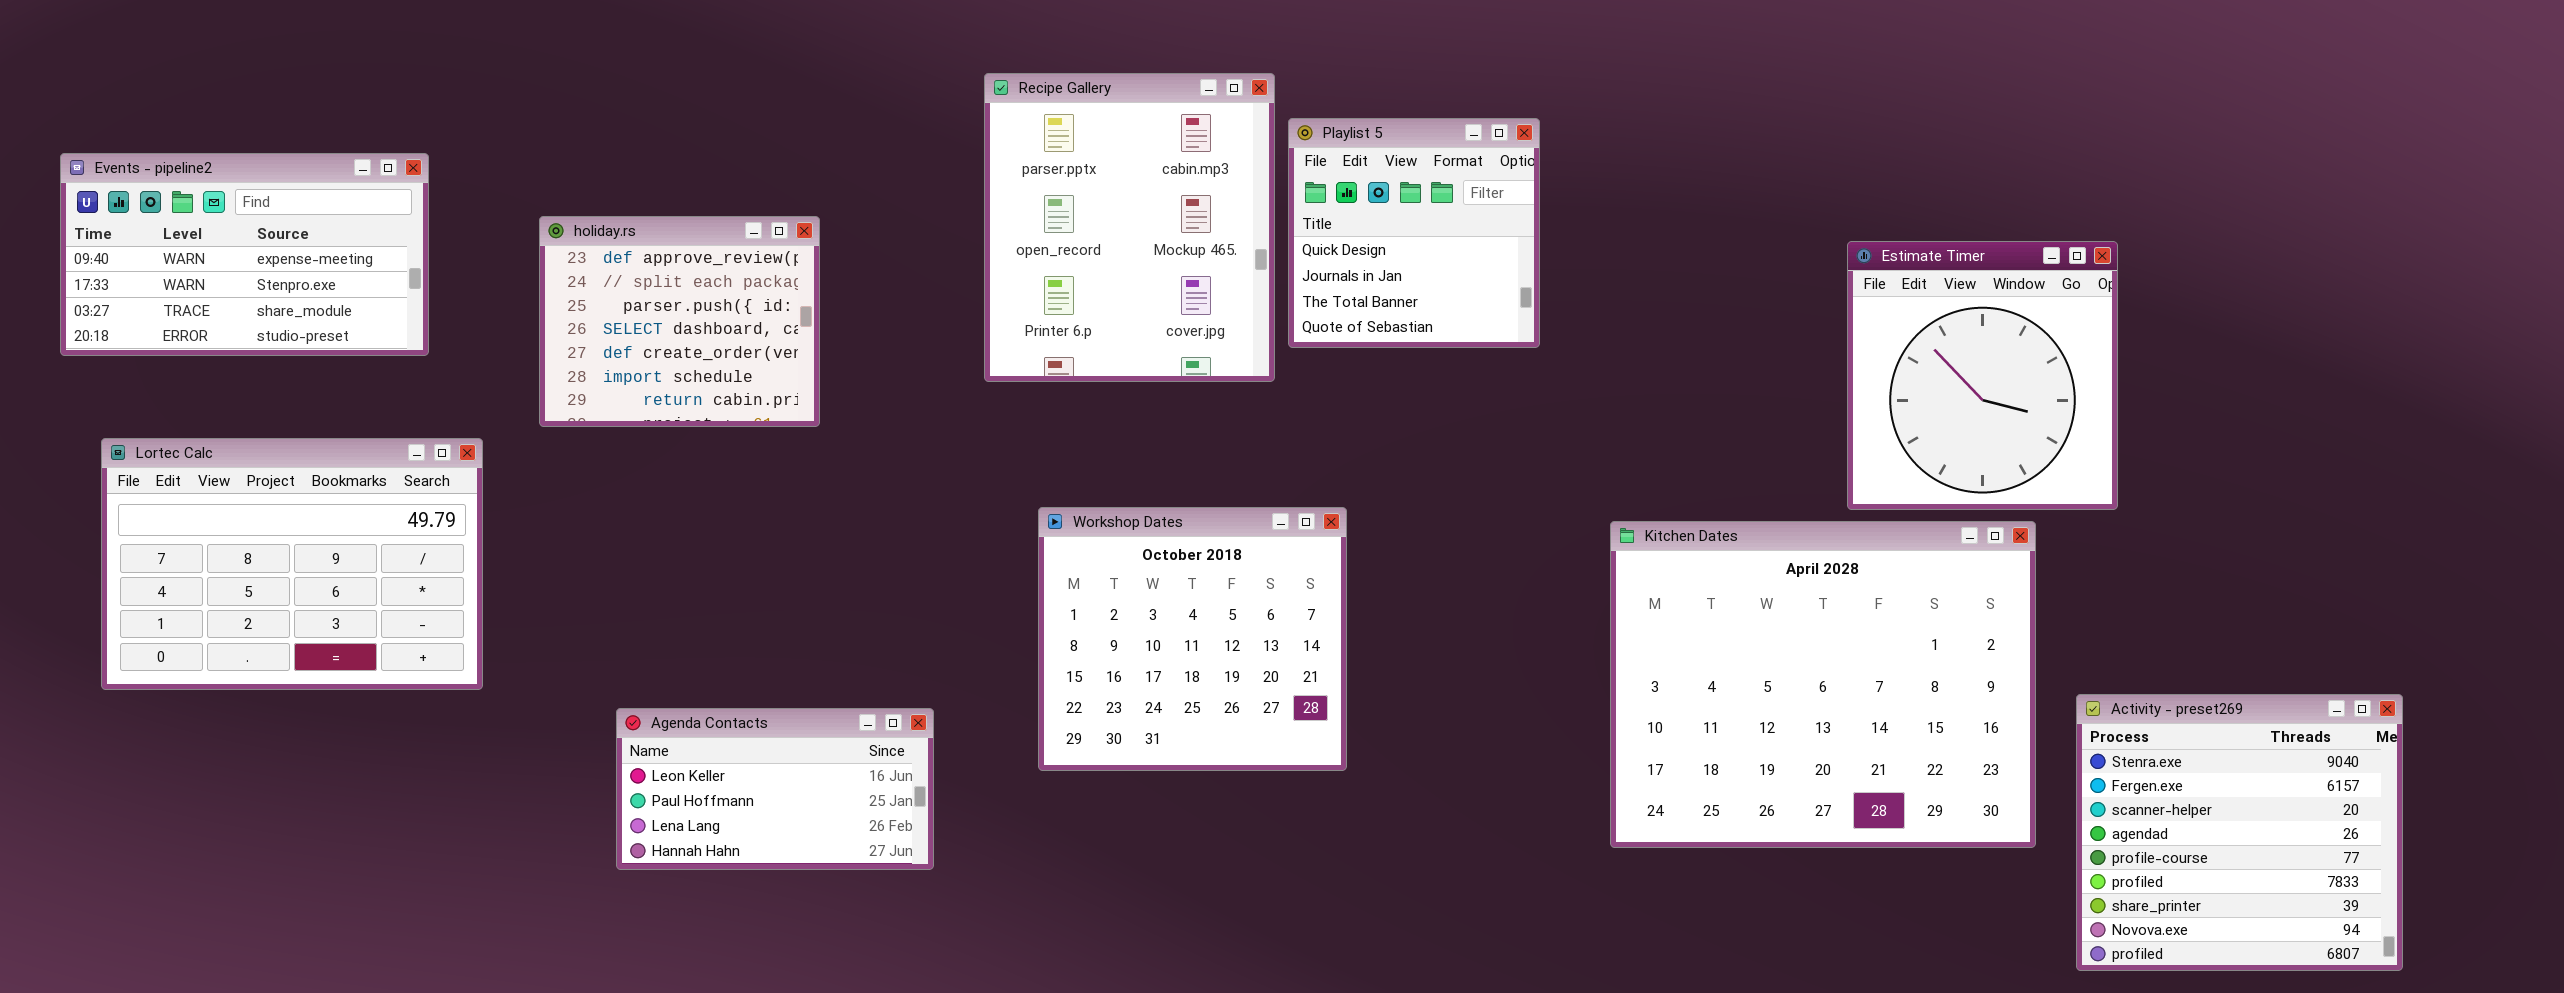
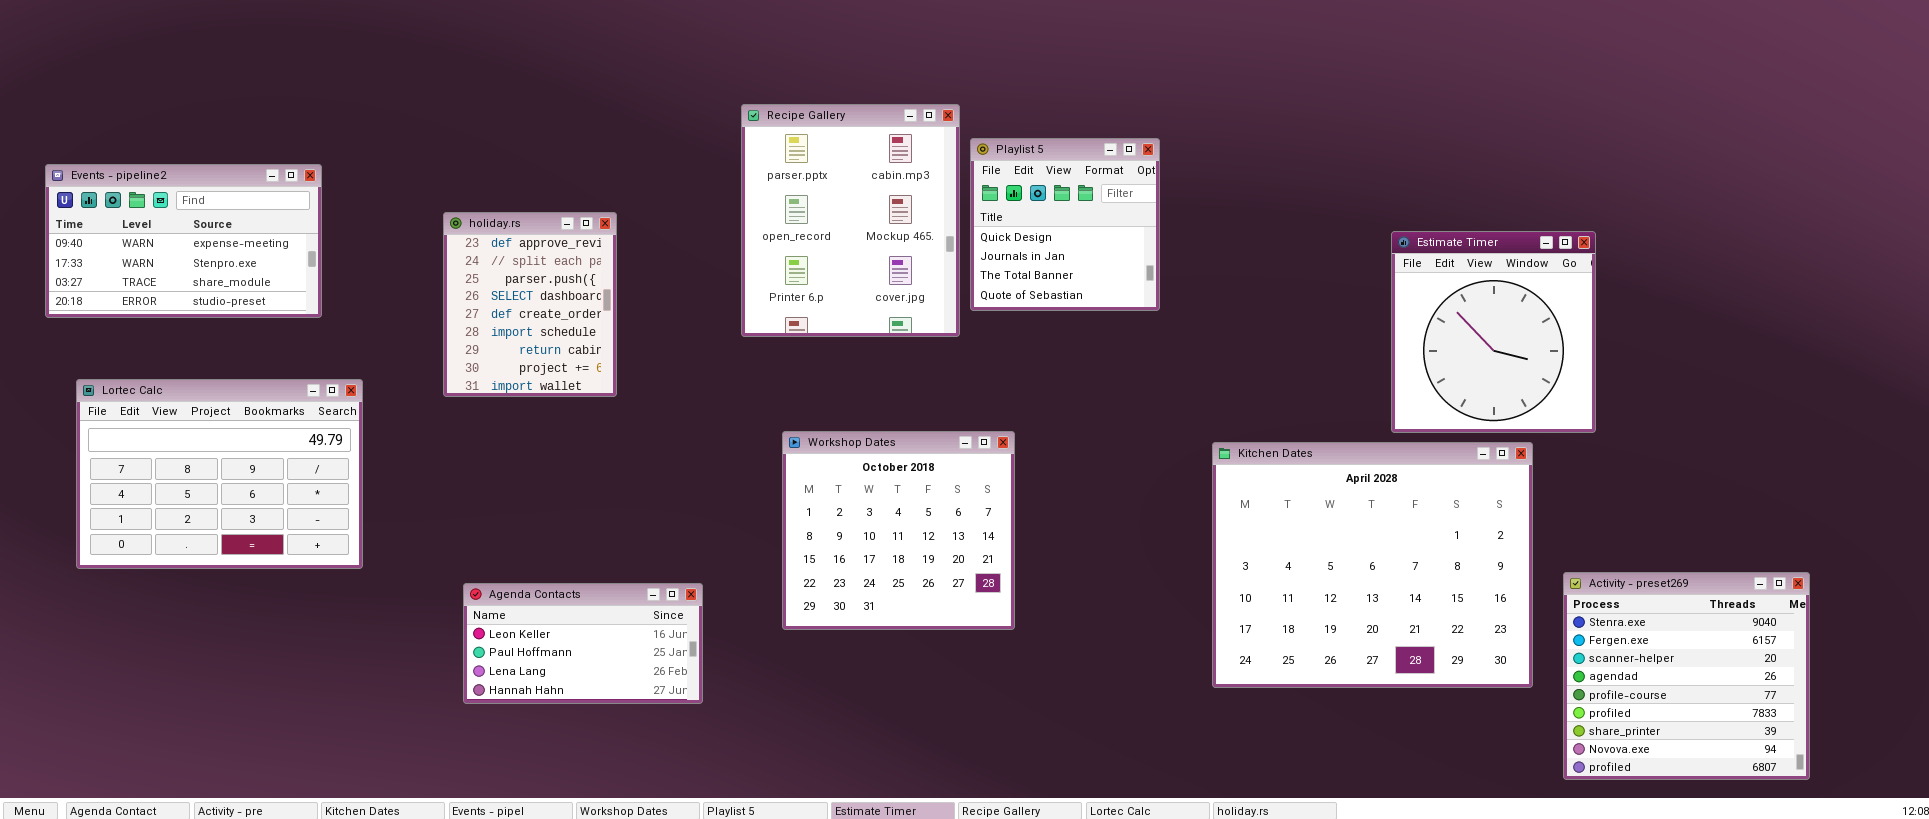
holiday.rs: [539,216,820,427] -> [443,212,617,397], resized

